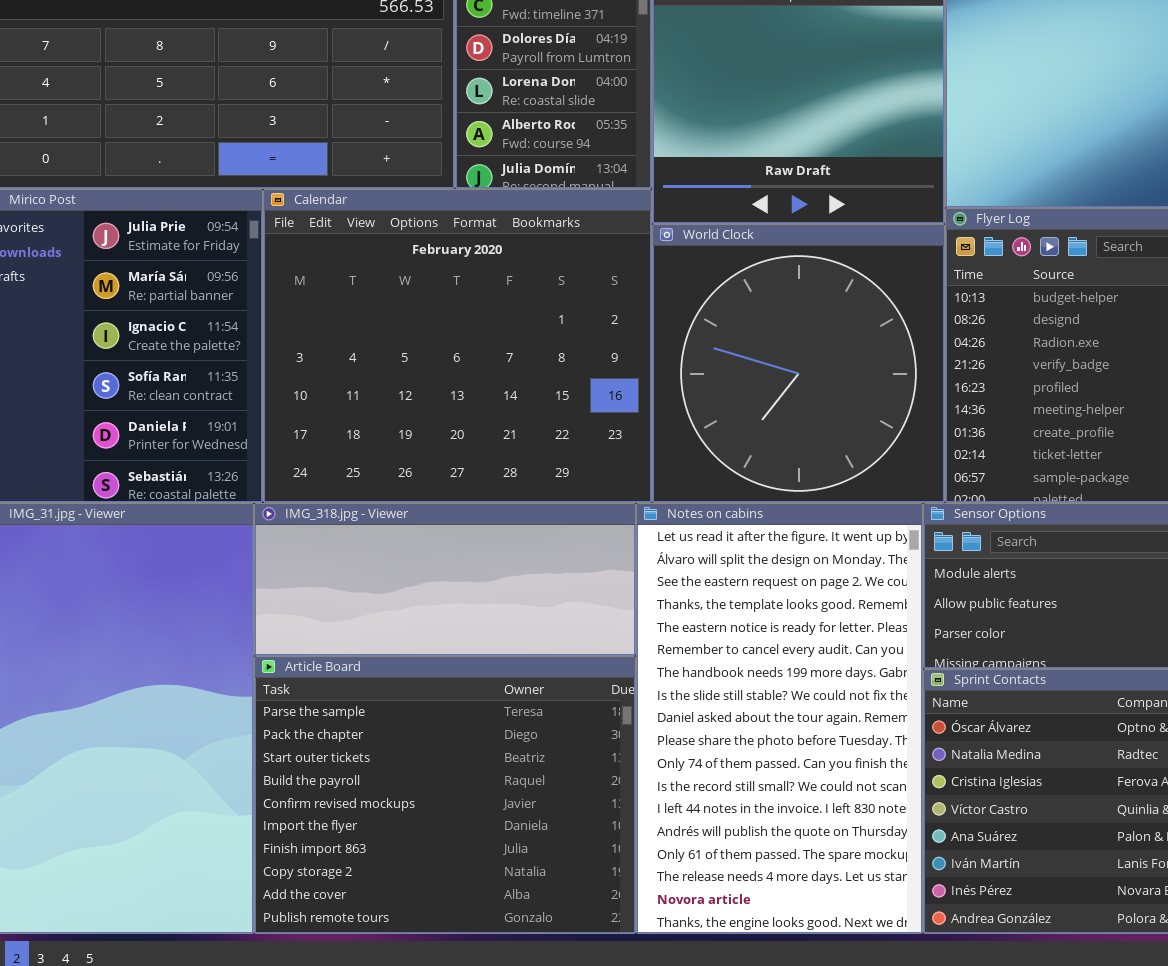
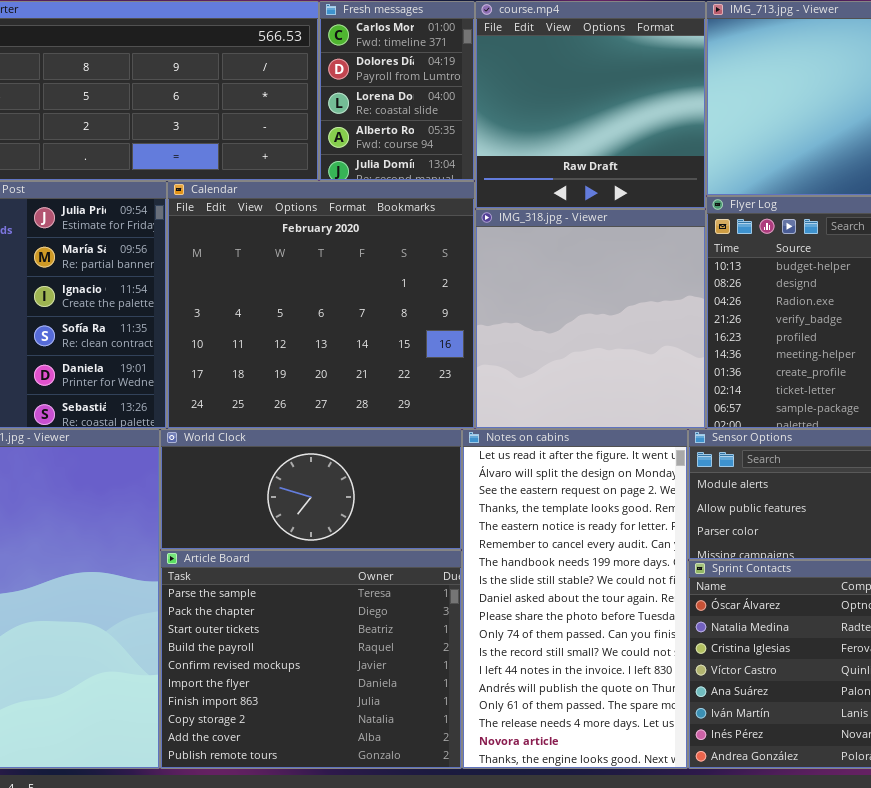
World Clock: [652,224,945,503] -> [160,429,462,550], moved, resized
IMG_318.jpg - Viewer: [254,503,636,656] -> [475,209,706,429], moved, resized

